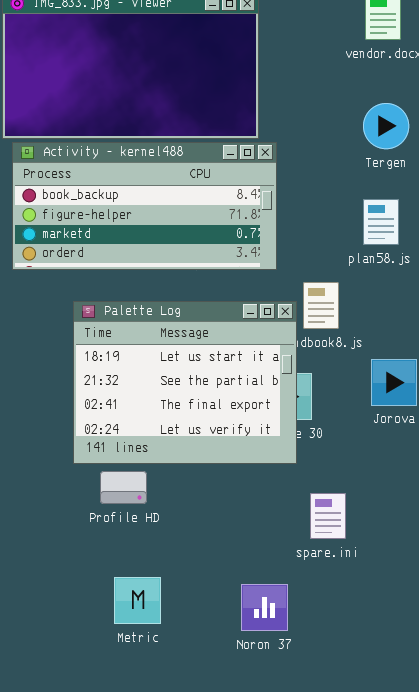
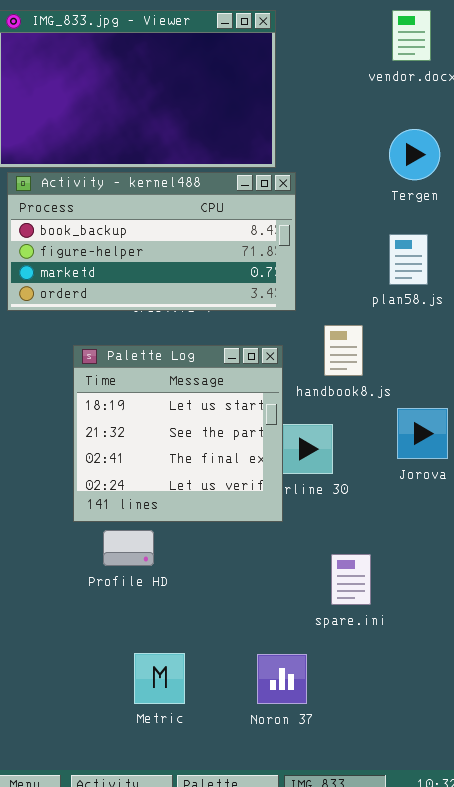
Palette Log: [73,301,297,464] -> [73,345,283,522], resized
Metric: [114,577,161,624] -> [134,653,185,704], moved

